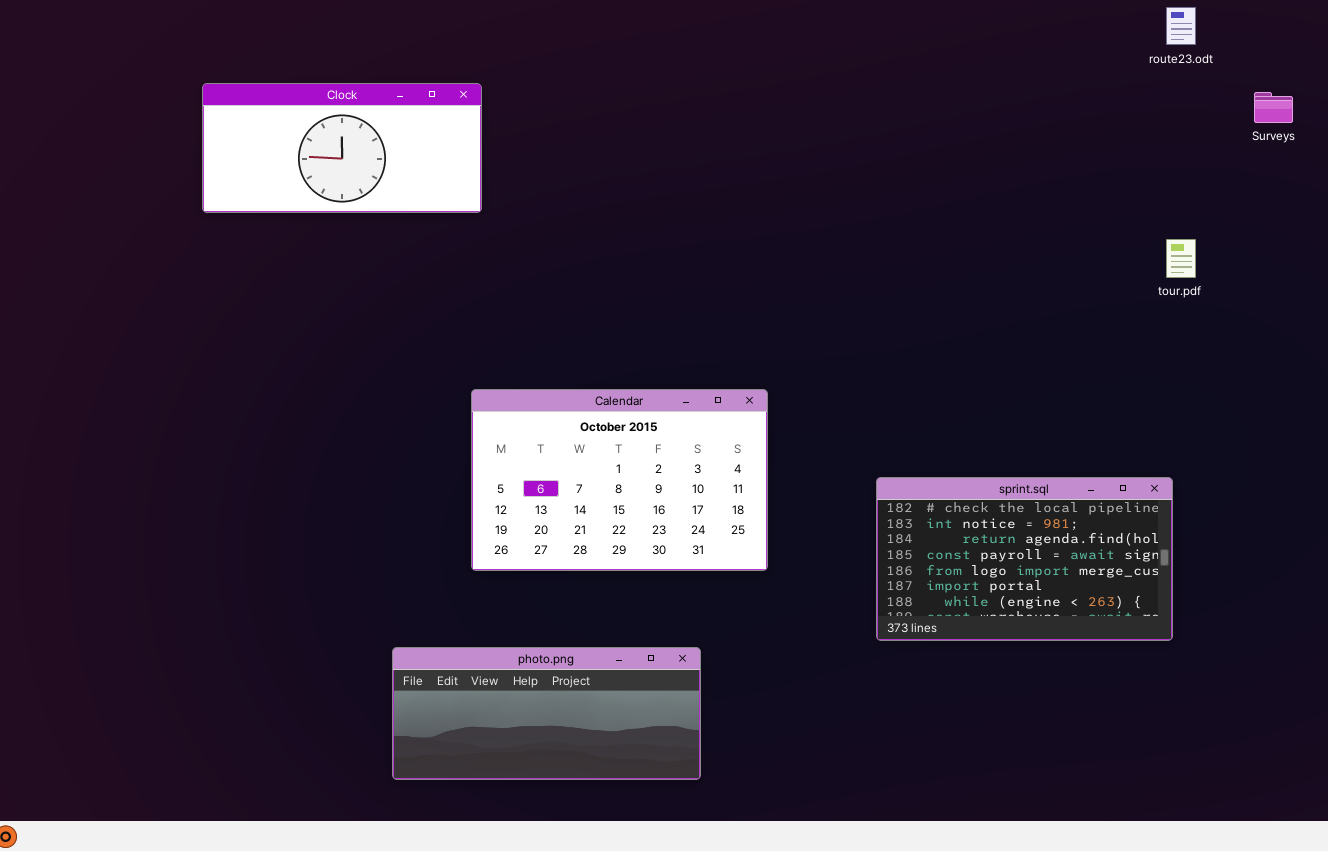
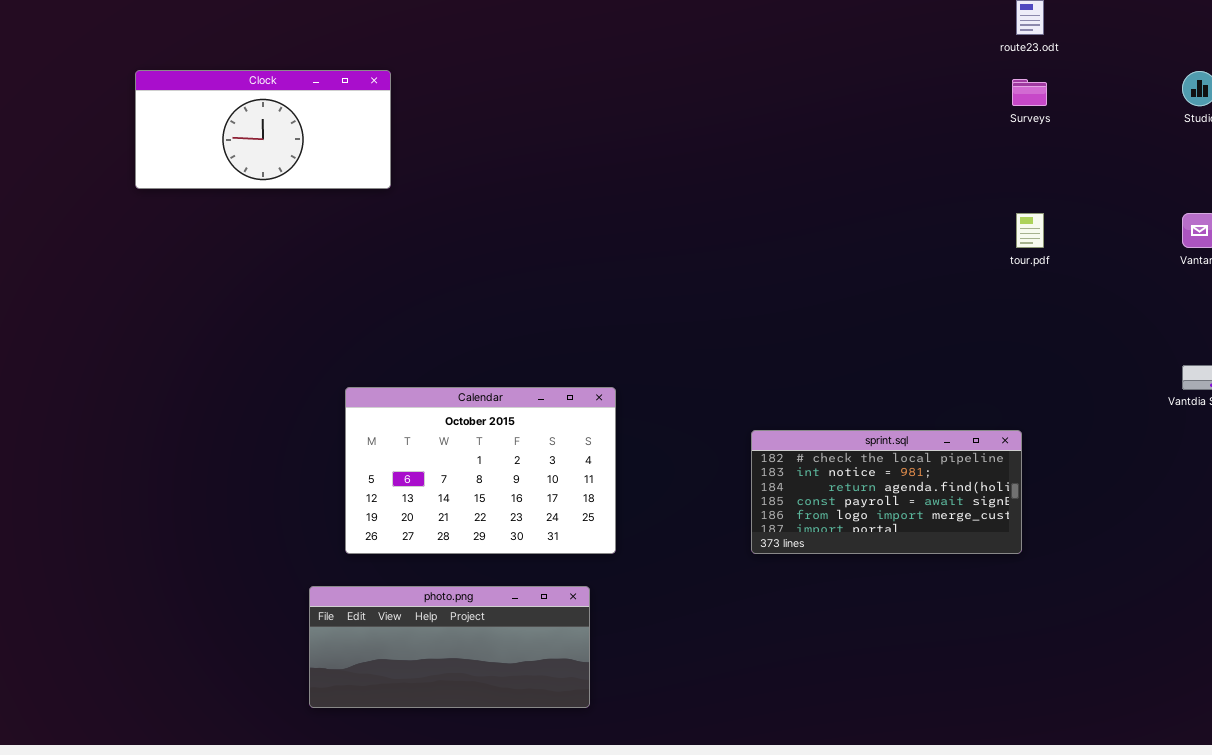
Surveys: [1254,92,1293,123] -> [1012,79,1047,106], moved
Calendar: [471,389,768,571] -> [345,387,616,554], moved
sprint.sql: [876,477,1173,641] -> [751,430,1022,554], resized

